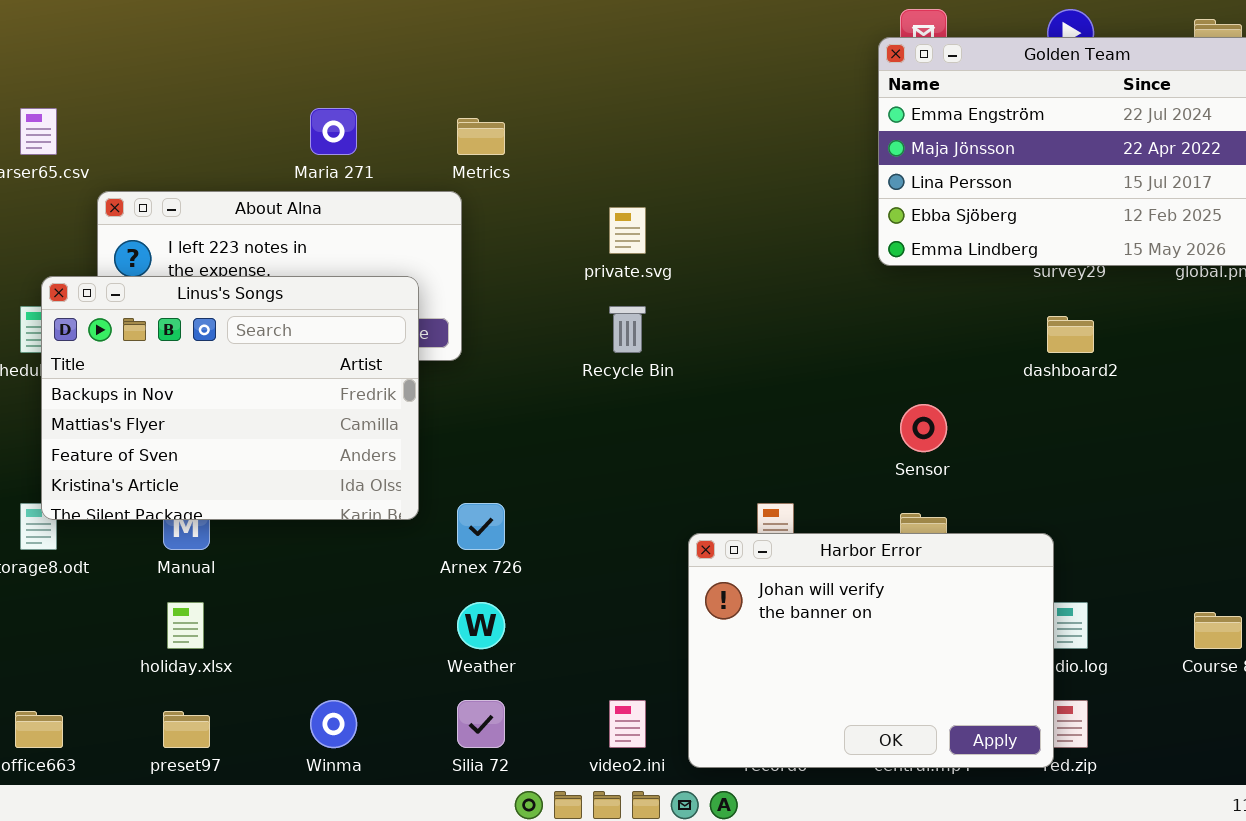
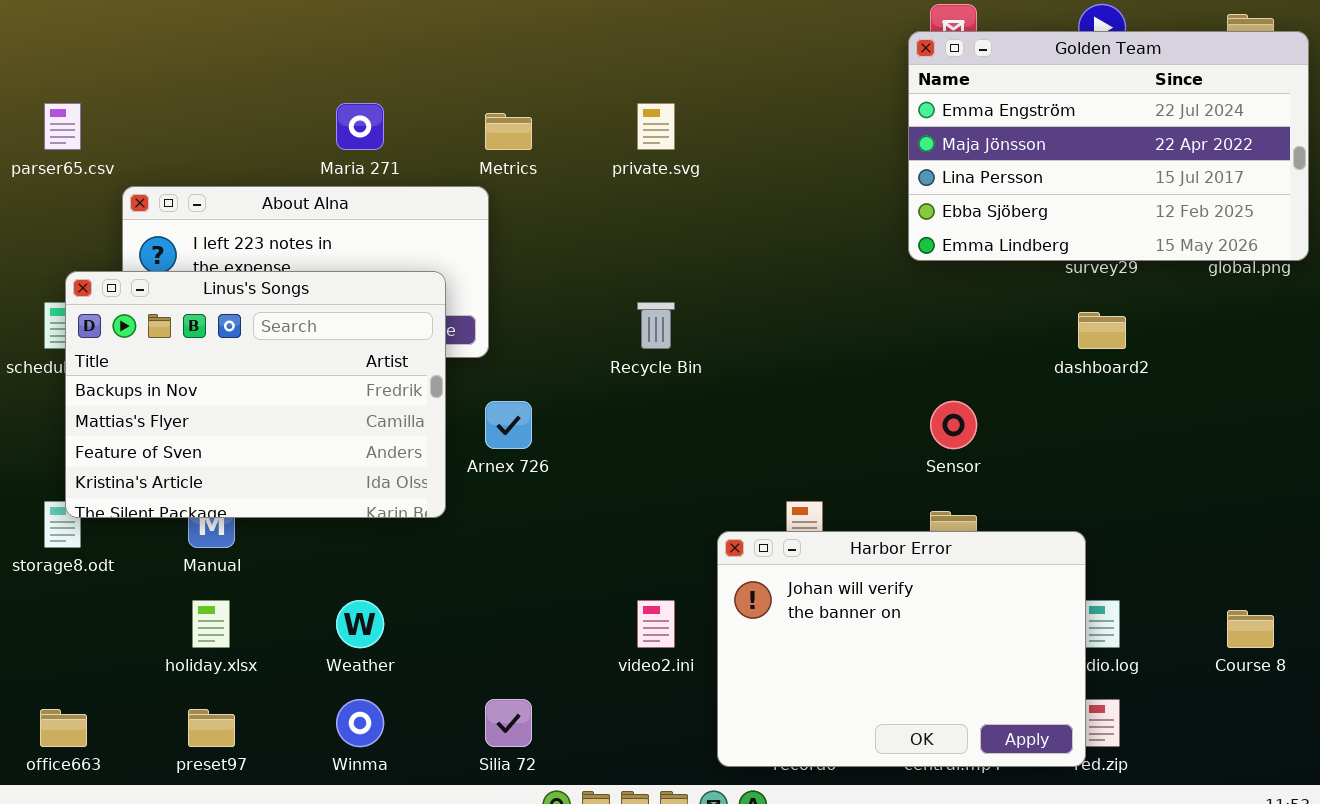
private.svg: [609,207,646,254] -> [637,103,675,150], moved
Arnex 726: [457,503,505,550] -> [485,401,532,449], moved
Weather: [457,602,505,649] -> [336,600,384,648], moved
video2.ini: [609,700,646,748] -> [637,600,675,648], moved

